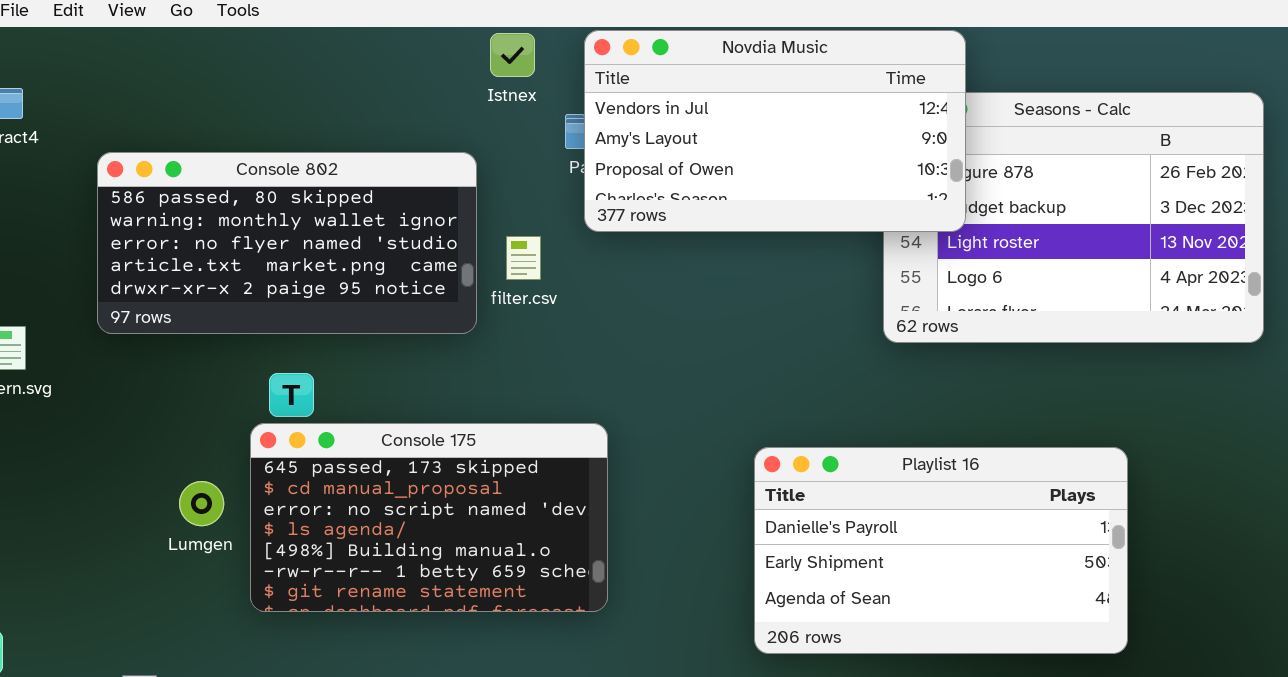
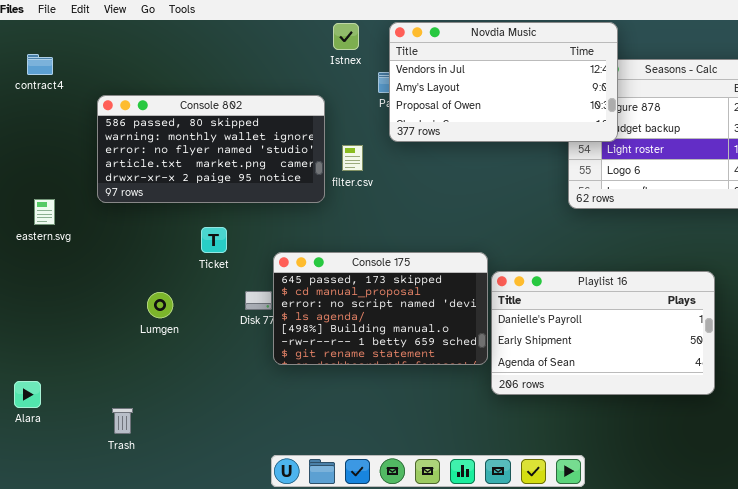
Console 175: [250,423,608,612] -> [273,252,488,365], moved

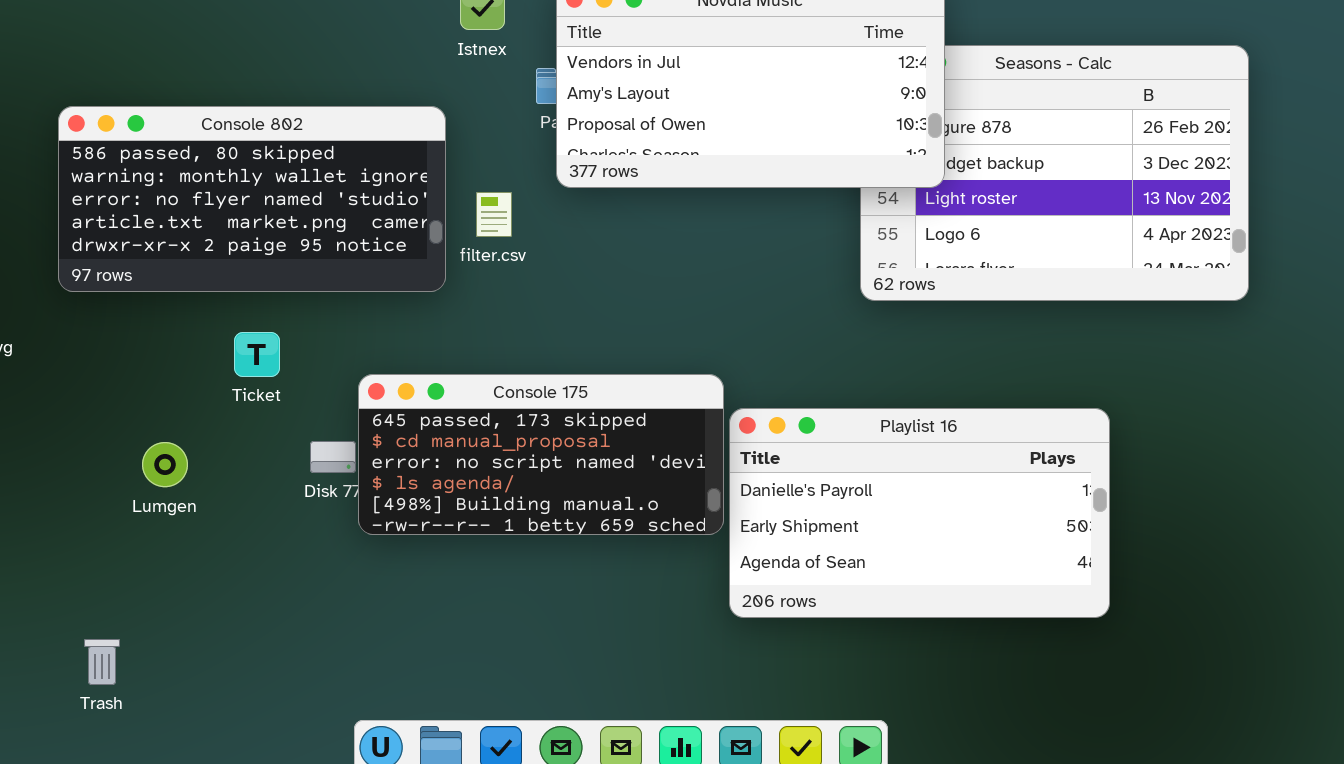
Console 175: [273,252,488,365] -> [358,374,724,535], resized

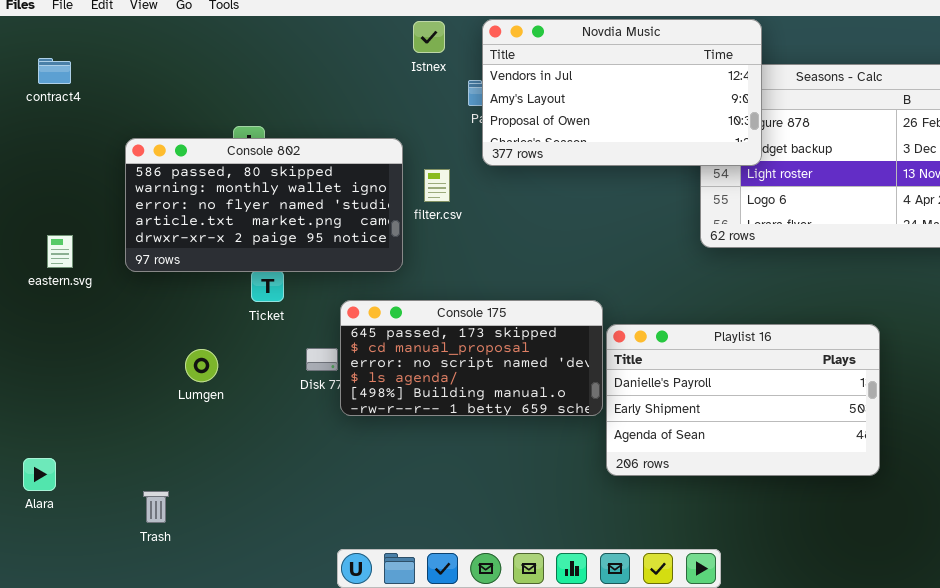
Console 802: [58,106,446,292] -> [125,138,403,272], moved

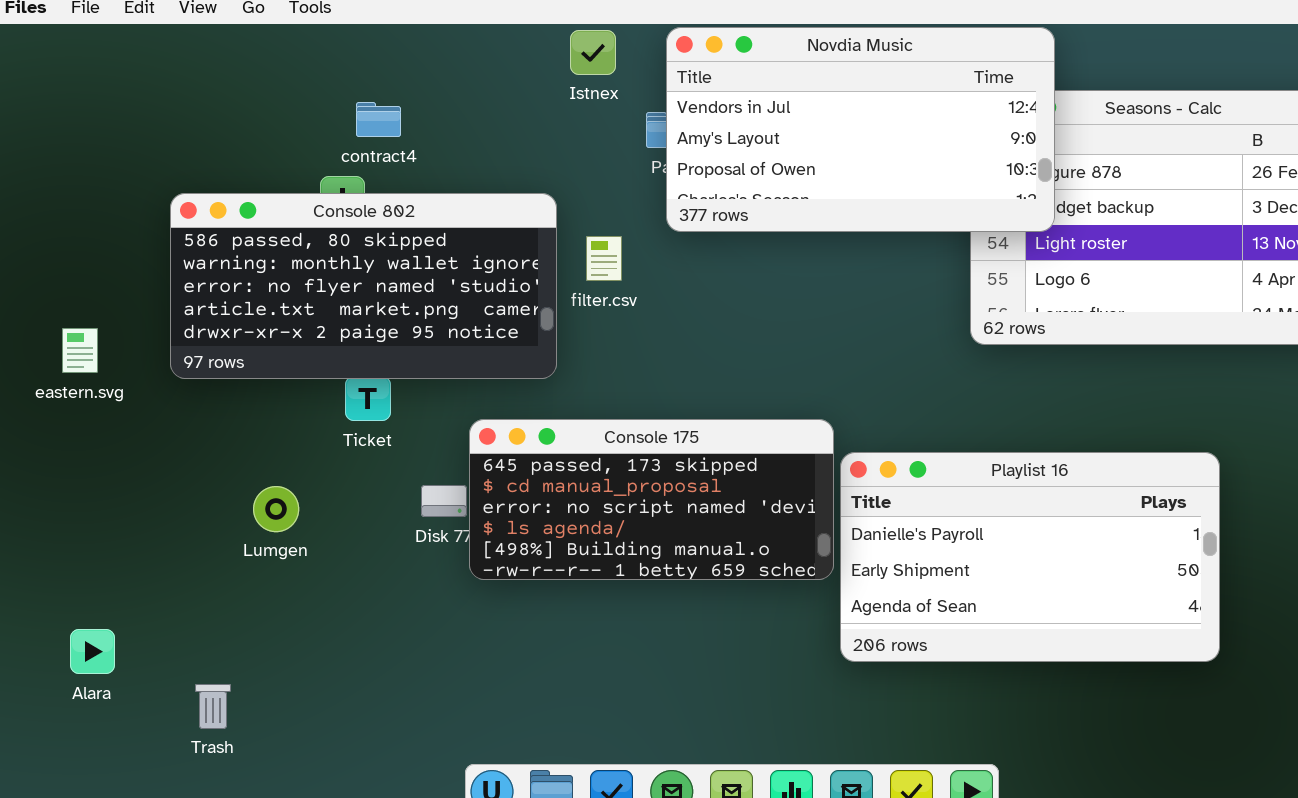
contract4: [38,58,71,84] -> [356,102,401,137], moved
Alara: [23,458,56,491] -> [70,629,115,674], moved

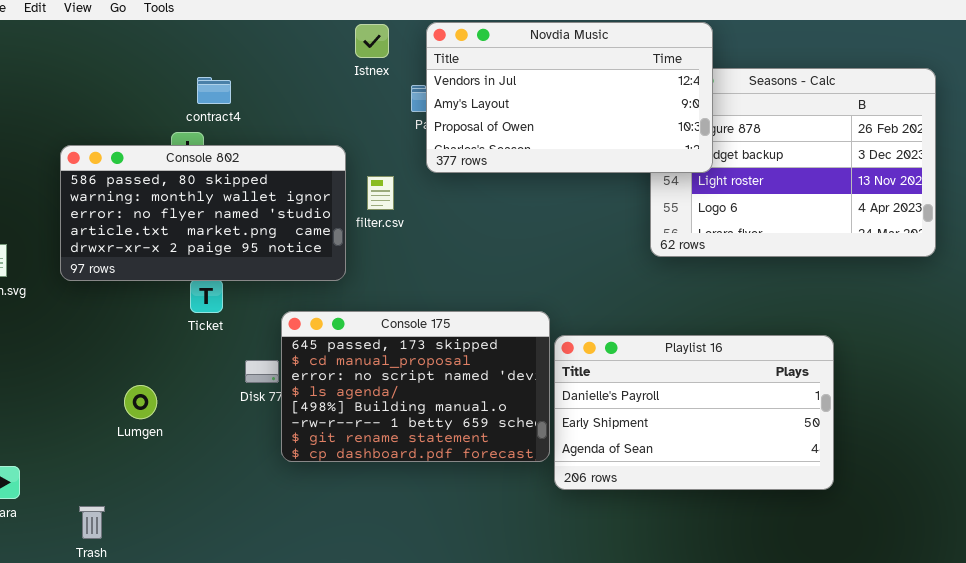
Console 175: [469,419,834,580] -> [281,311,550,462], resized
Lumgen: [253,486,299,532] -> [124,385,157,419], moved

